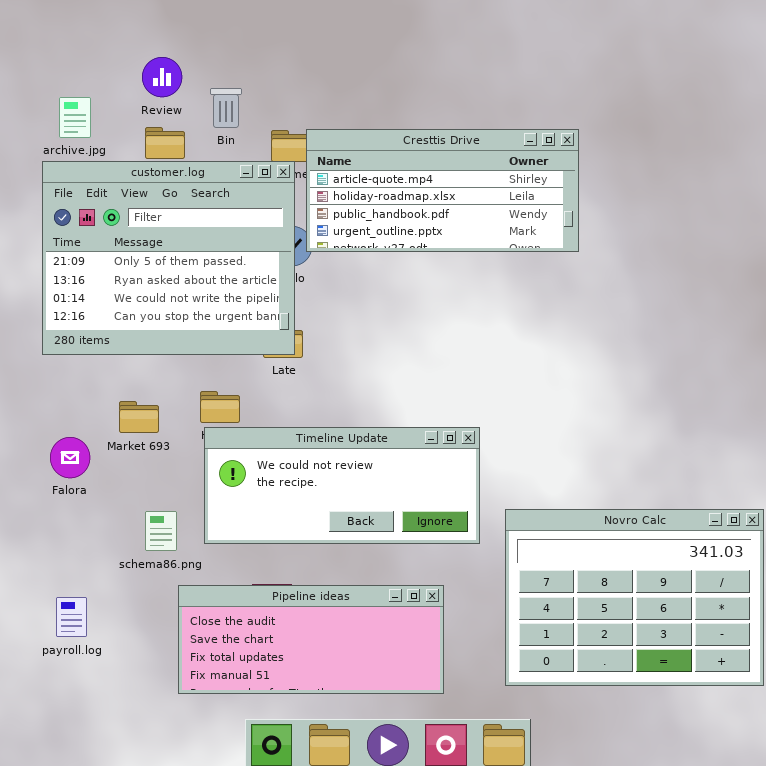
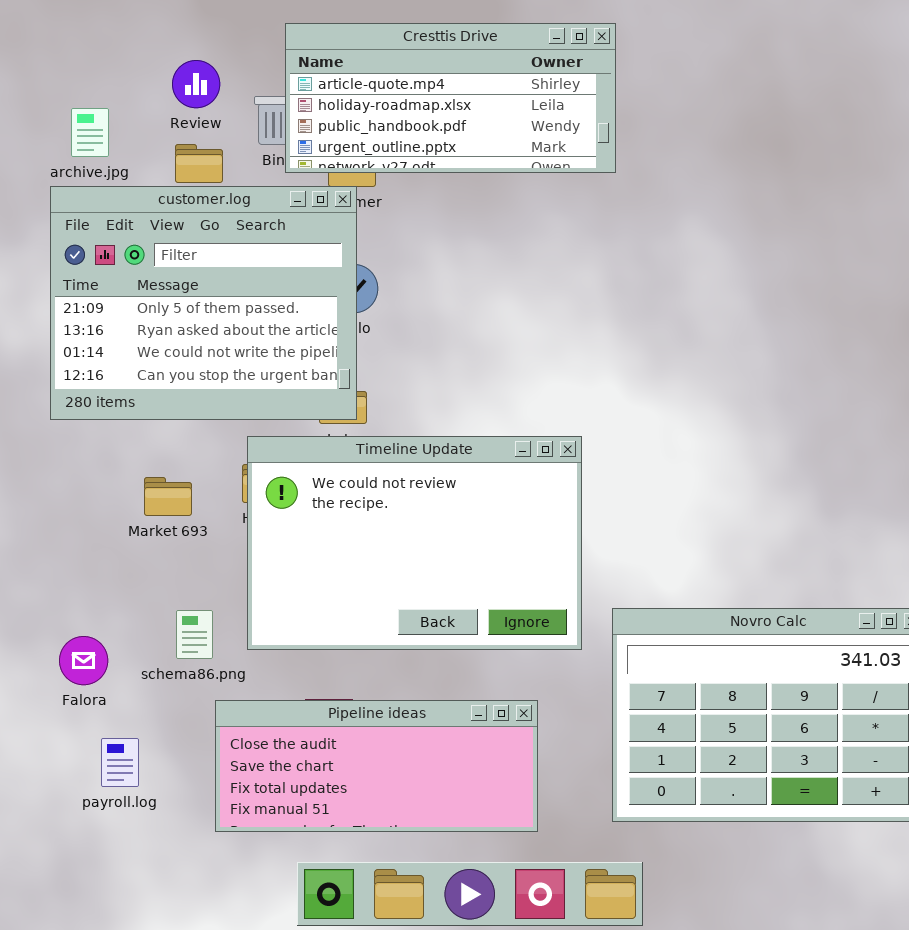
Cresttis Drive: [306,129,579,252] -> [285,23,616,173], moved
Timeline Update: [204,427,480,544] -> [247,436,582,650], resized
Falora: [50,437,90,478] -> [59,636,108,685], moved
payroll.log: [56,597,87,637] -> [101,738,139,787], moved

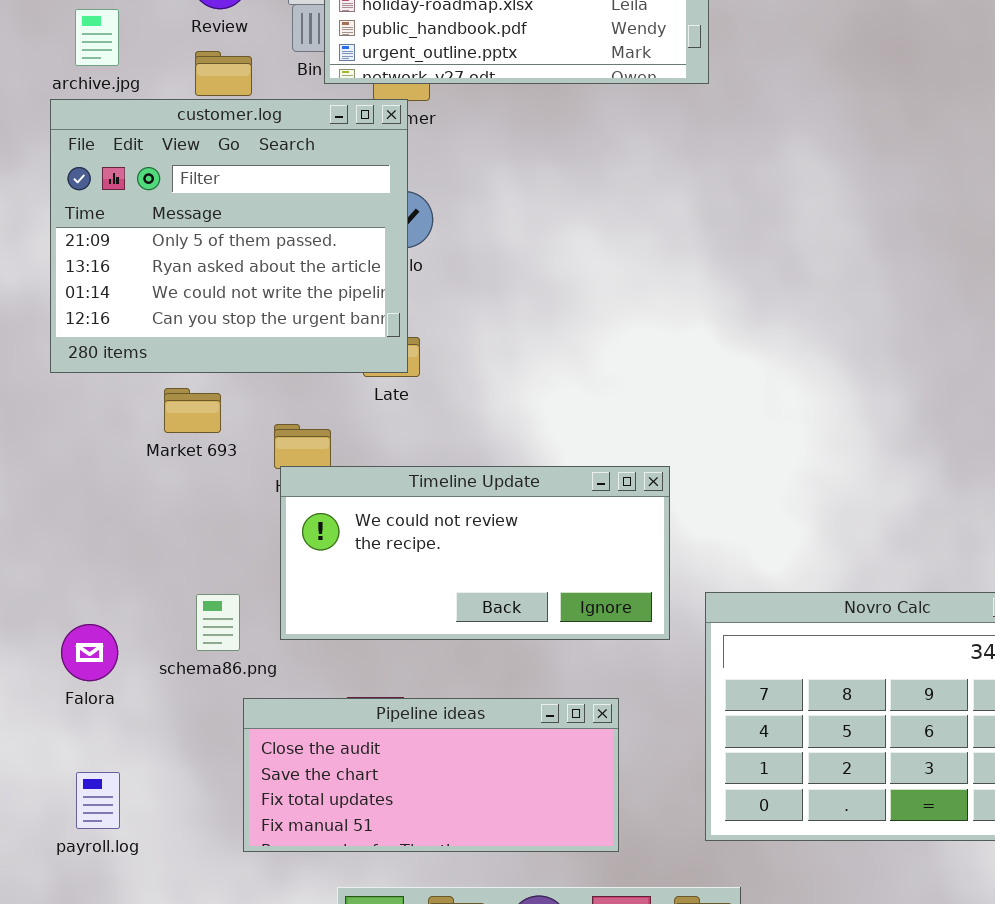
Timeline Update: [247,436,582,650] -> [280,466,670,640], resized
Market 693: [144,477,192,516] -> [164,388,221,433], moved
payroll.log: [101,738,139,787] -> [76,772,120,829], moved

